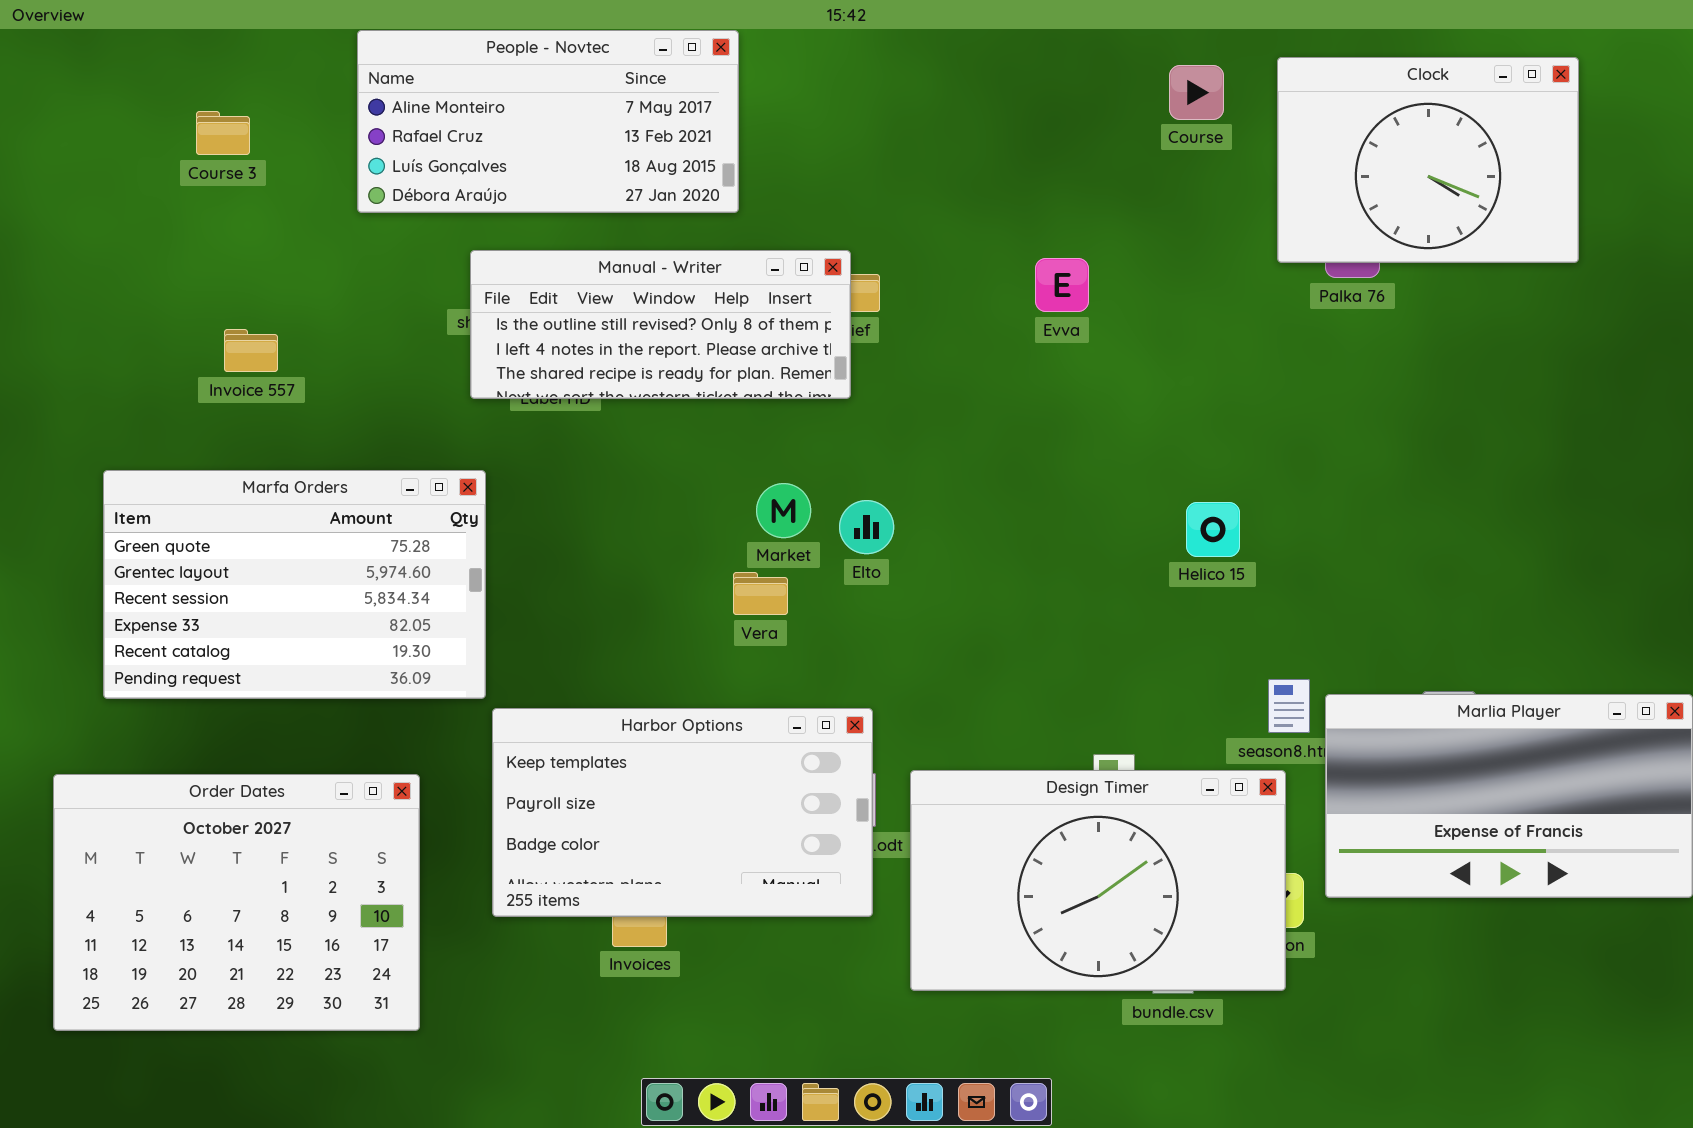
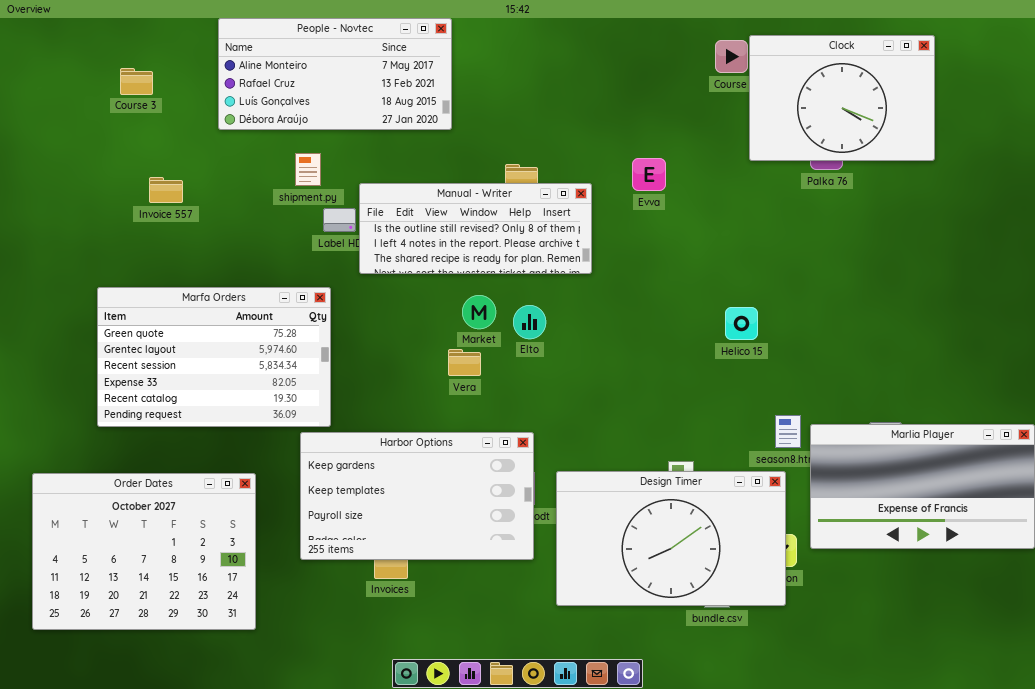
Clock: [1277,57,1579,263] -> [749,35,935,161], moved
Manual - Writer: [470,250,851,399] -> [359,183,592,274], moved
Invoice 557: [224,329,278,372] -> [149,177,183,203], moved
Marfa Orders: [103,470,486,699] -> [97,287,331,427], moved
Harbor Options: [492,708,873,917] -> [300,432,534,560], scrolled up 1 row

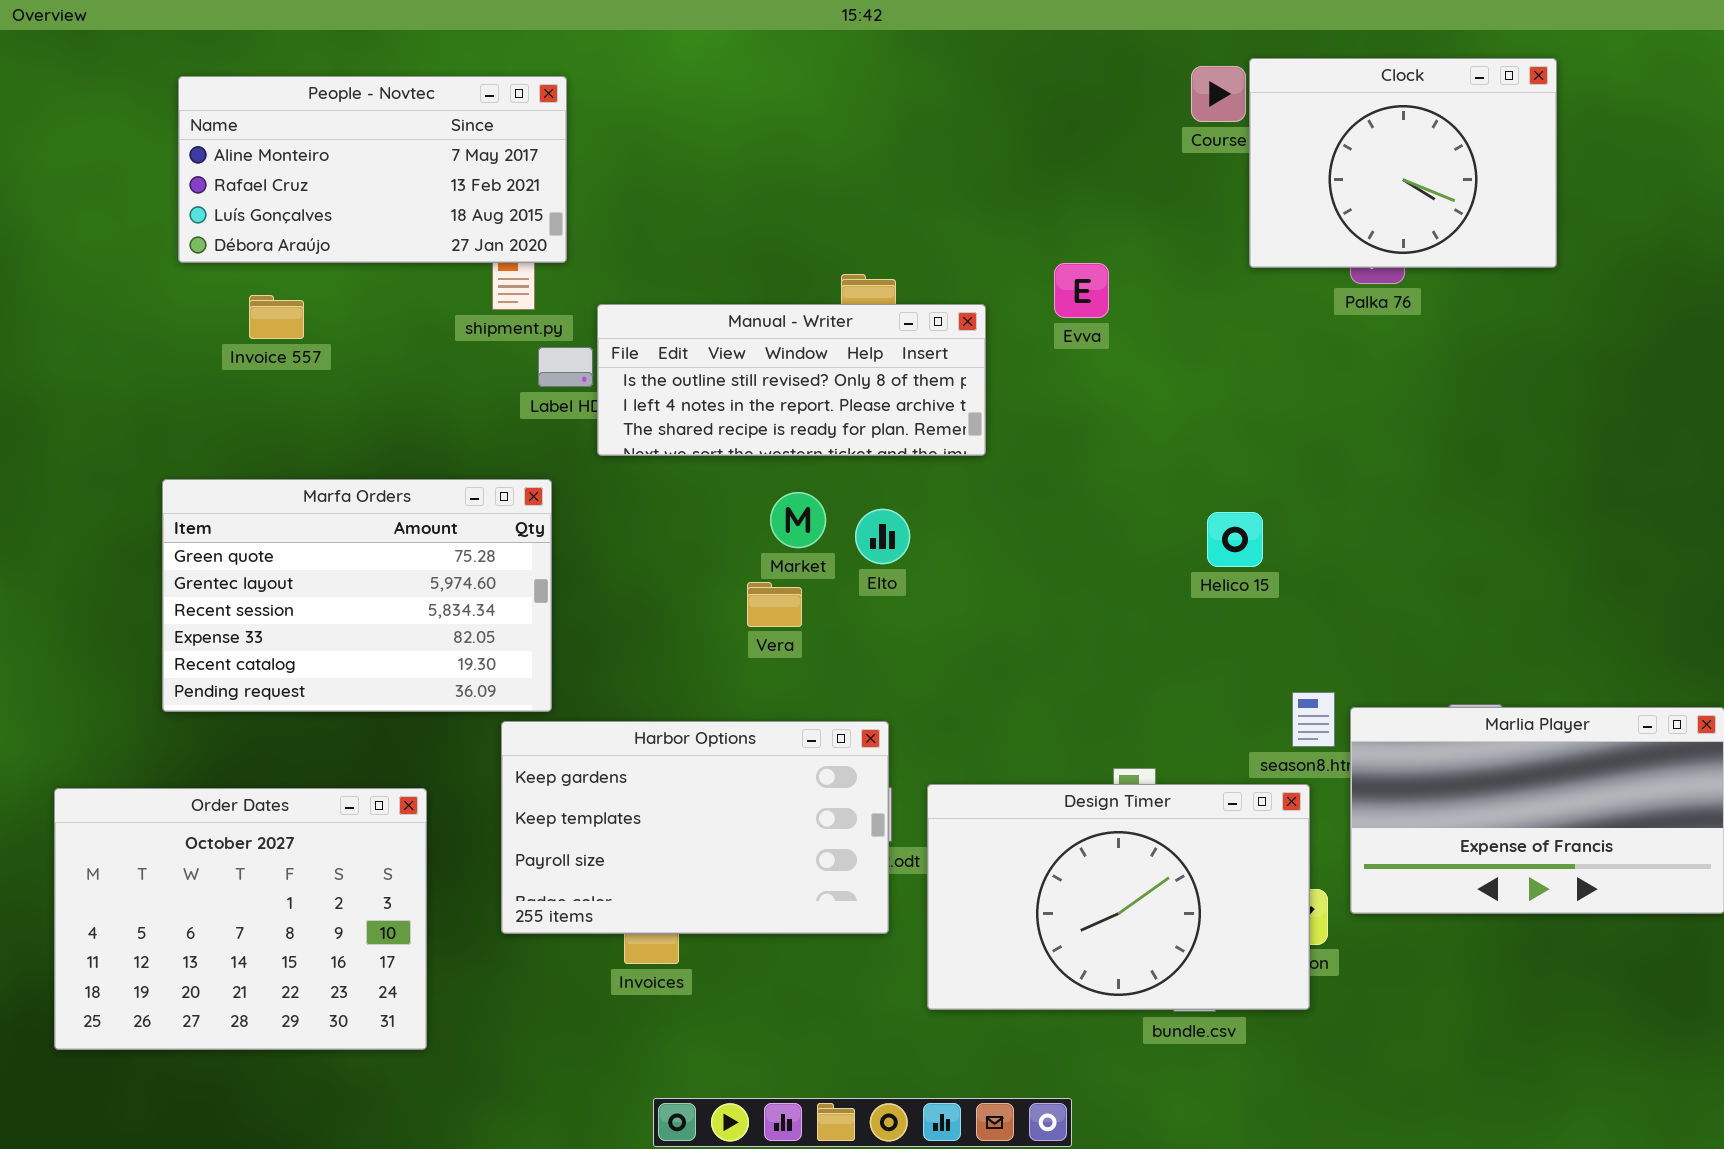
People - Novtec: [218,18,452,130] -> [178,76,567,263], moved

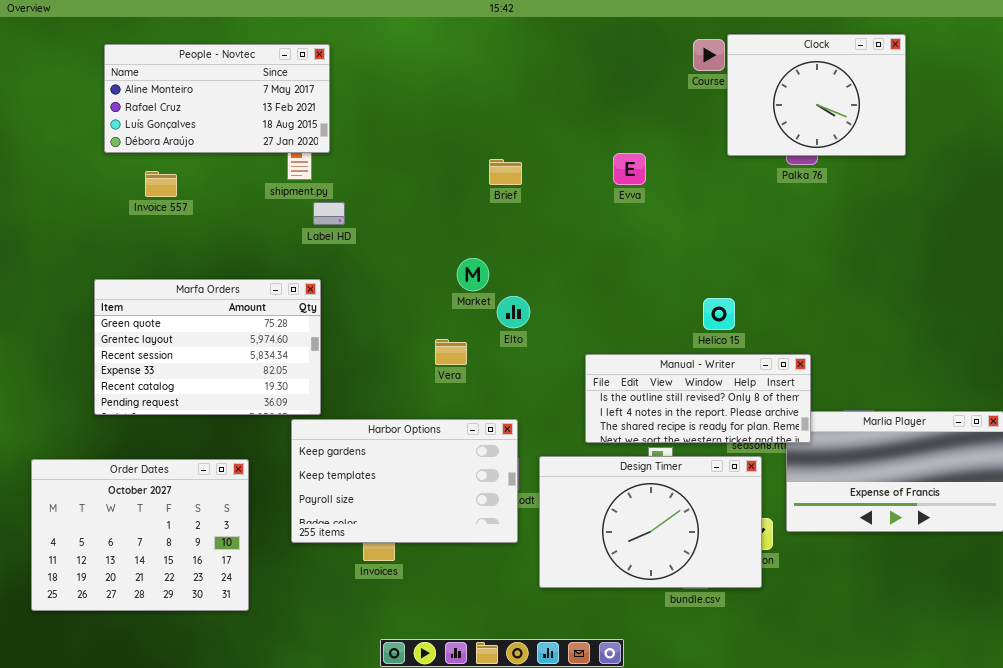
Manual - Writer: [597,304,986,456] -> [585,354,811,443], moved
Market: [770,492,826,548] -> [457,258,489,291], moved

